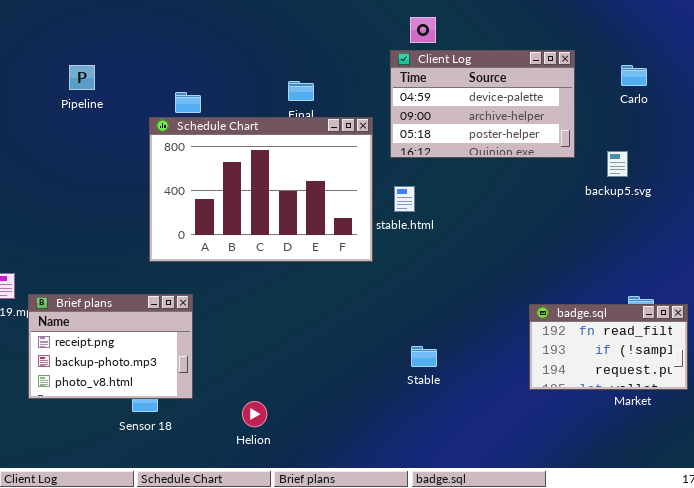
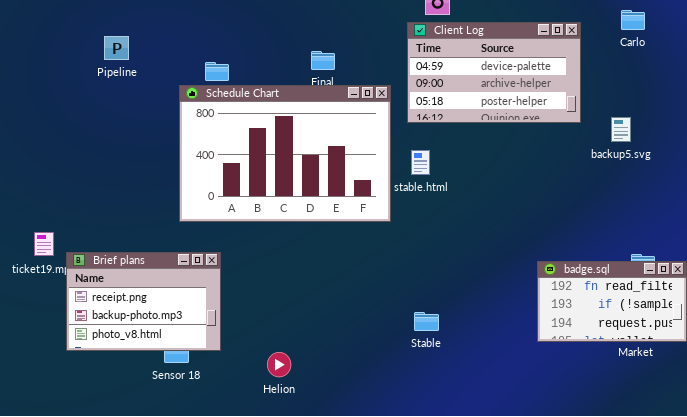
Carlo: [621,65,647,86] -> [621,10,645,30], moved
Stable: [411,346,437,367] -> [414,312,439,331], moved

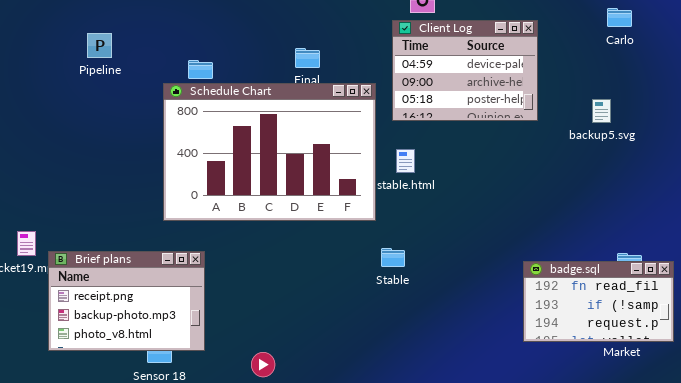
Client Log: [407,22,581,123] -> [392,20,538,121], resized
backup5.svg: [611,117,631,142] -> [592,99,611,123], moved
Stable: [414,312,439,331] -> [381,248,405,267], moved

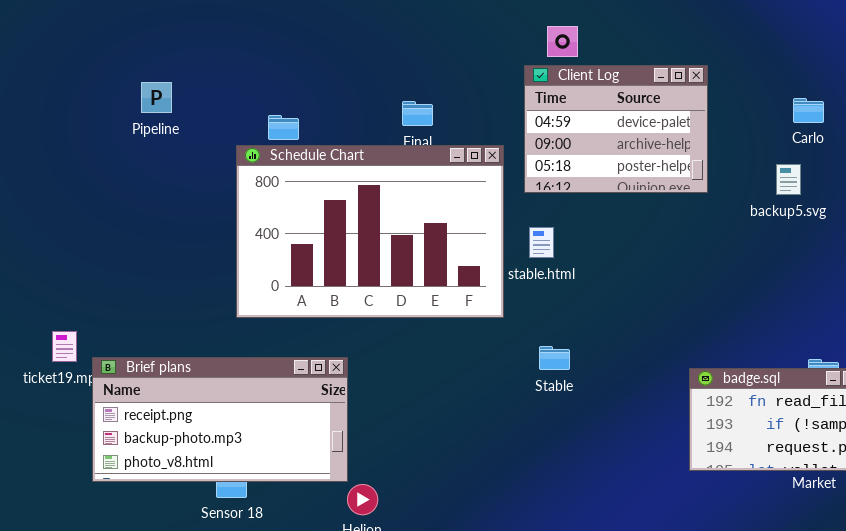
Carlo: [607,8,632,27] -> [793,98,824,123], moved
Stable: [381,248,405,267] -> [539,346,570,370], moved
Brief plans: [48,251,205,351] -> [92,357,348,482], resized

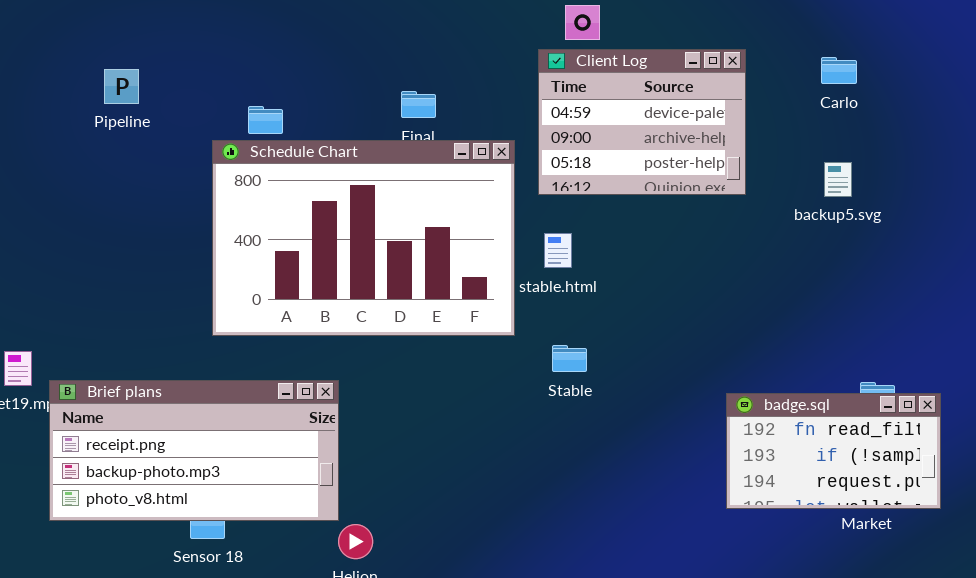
Carlo: [793,98,824,123] -> [821,57,857,84], moved
Stable: [539,346,570,370] -> [552,345,587,372], moved

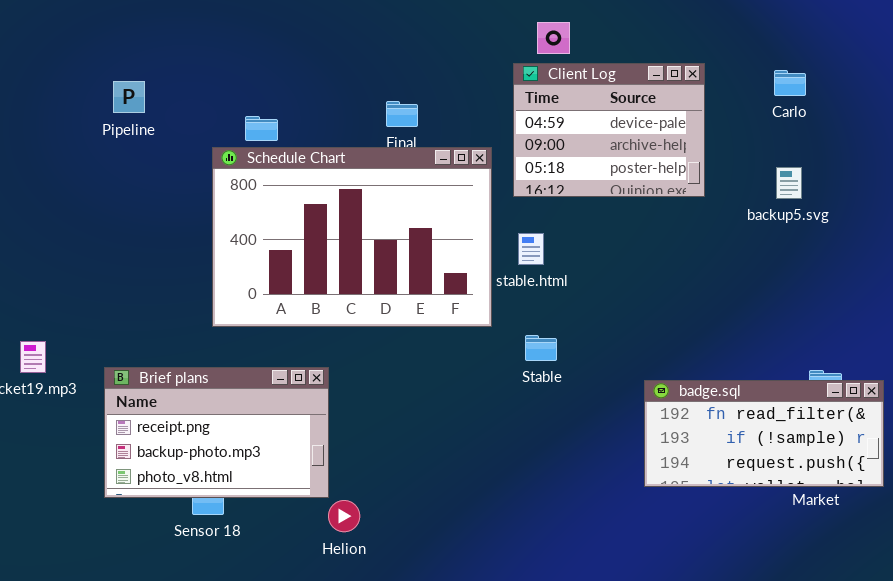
Brief plans: [49,380,339,521] -> [104,367,329,498], resized
badge.sql: [726,393,941,509] -> [644,380,884,487], resized

